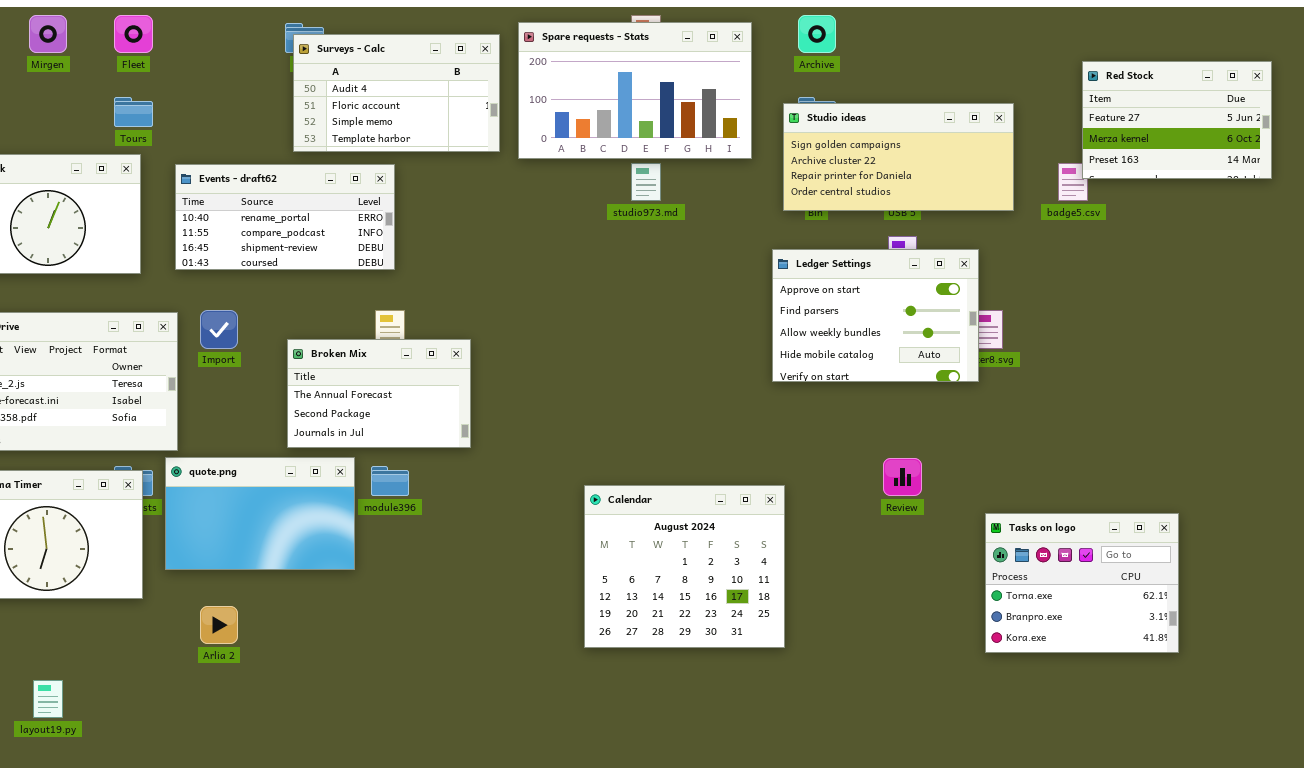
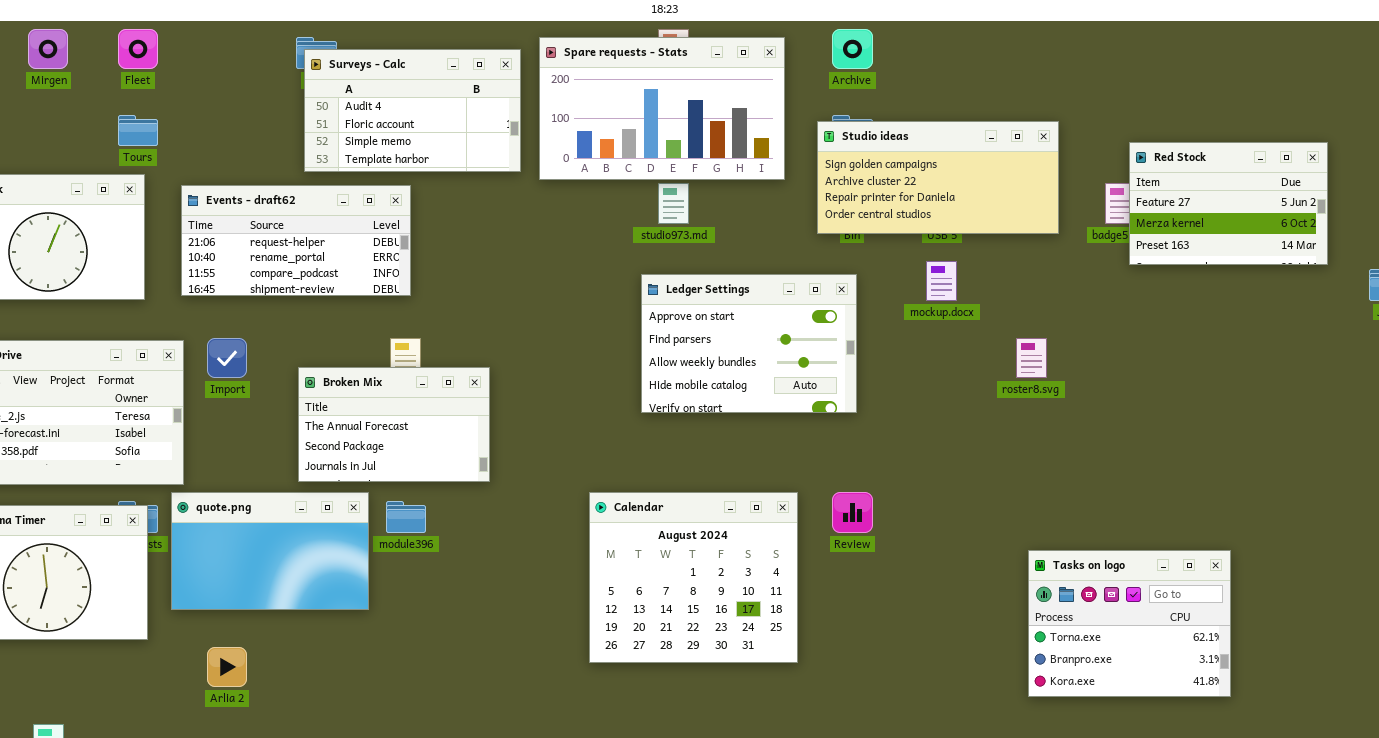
Red Stock: [1082,61,1272,179] -> [1129,142,1328,265], moved
Events - draft62: [175,164,395,270] -> [181,185,411,296], scrolled up 1 row
Ledger Settings: [772,249,979,382] -> [641,274,857,413], moved
Review: [883,458,922,496] -> [832,492,873,533], moved
Calendar: [584,485,785,648] -> [589,492,798,663], moved

